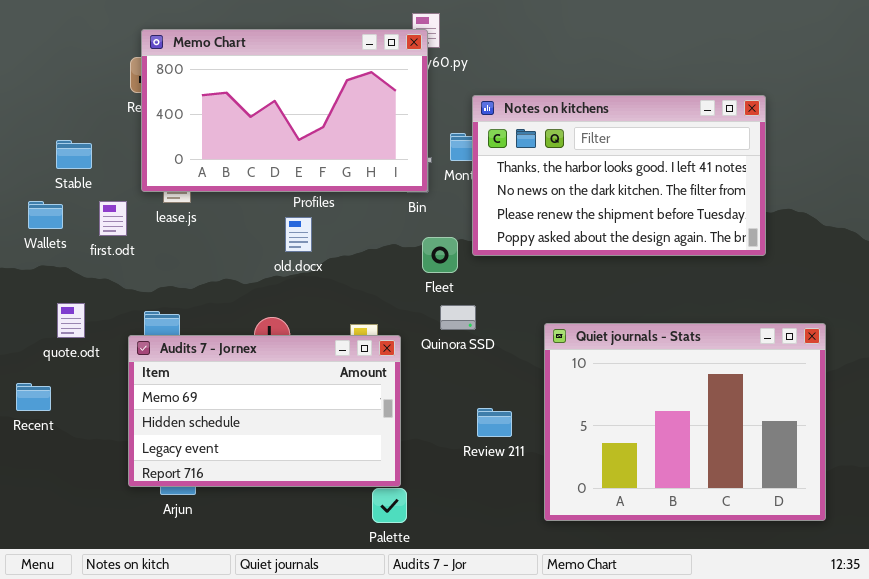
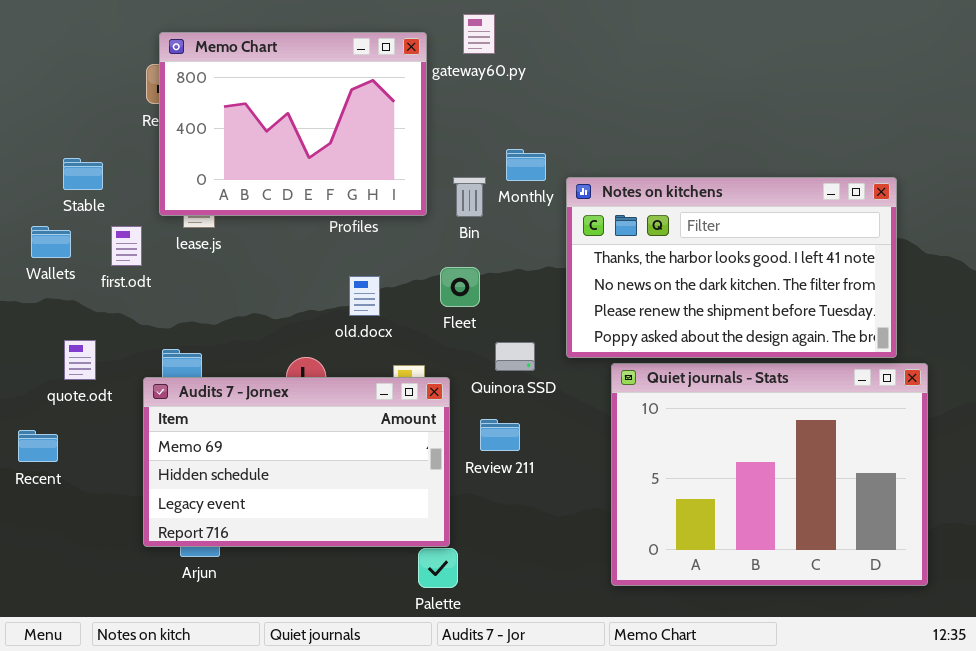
Memo Chart: [141,29,428,192] -> [159,32,427,216], resized
Notes on kitchens: [472,95,766,256] -> [566,177,897,358], moved
old.docx: [285,217,312,252] -> [349,276,380,316], moved
Fleet: [422,237,458,273] -> [440,267,480,307], moved
Review 211: [477,408,512,437] -> [480,419,520,451], moved

